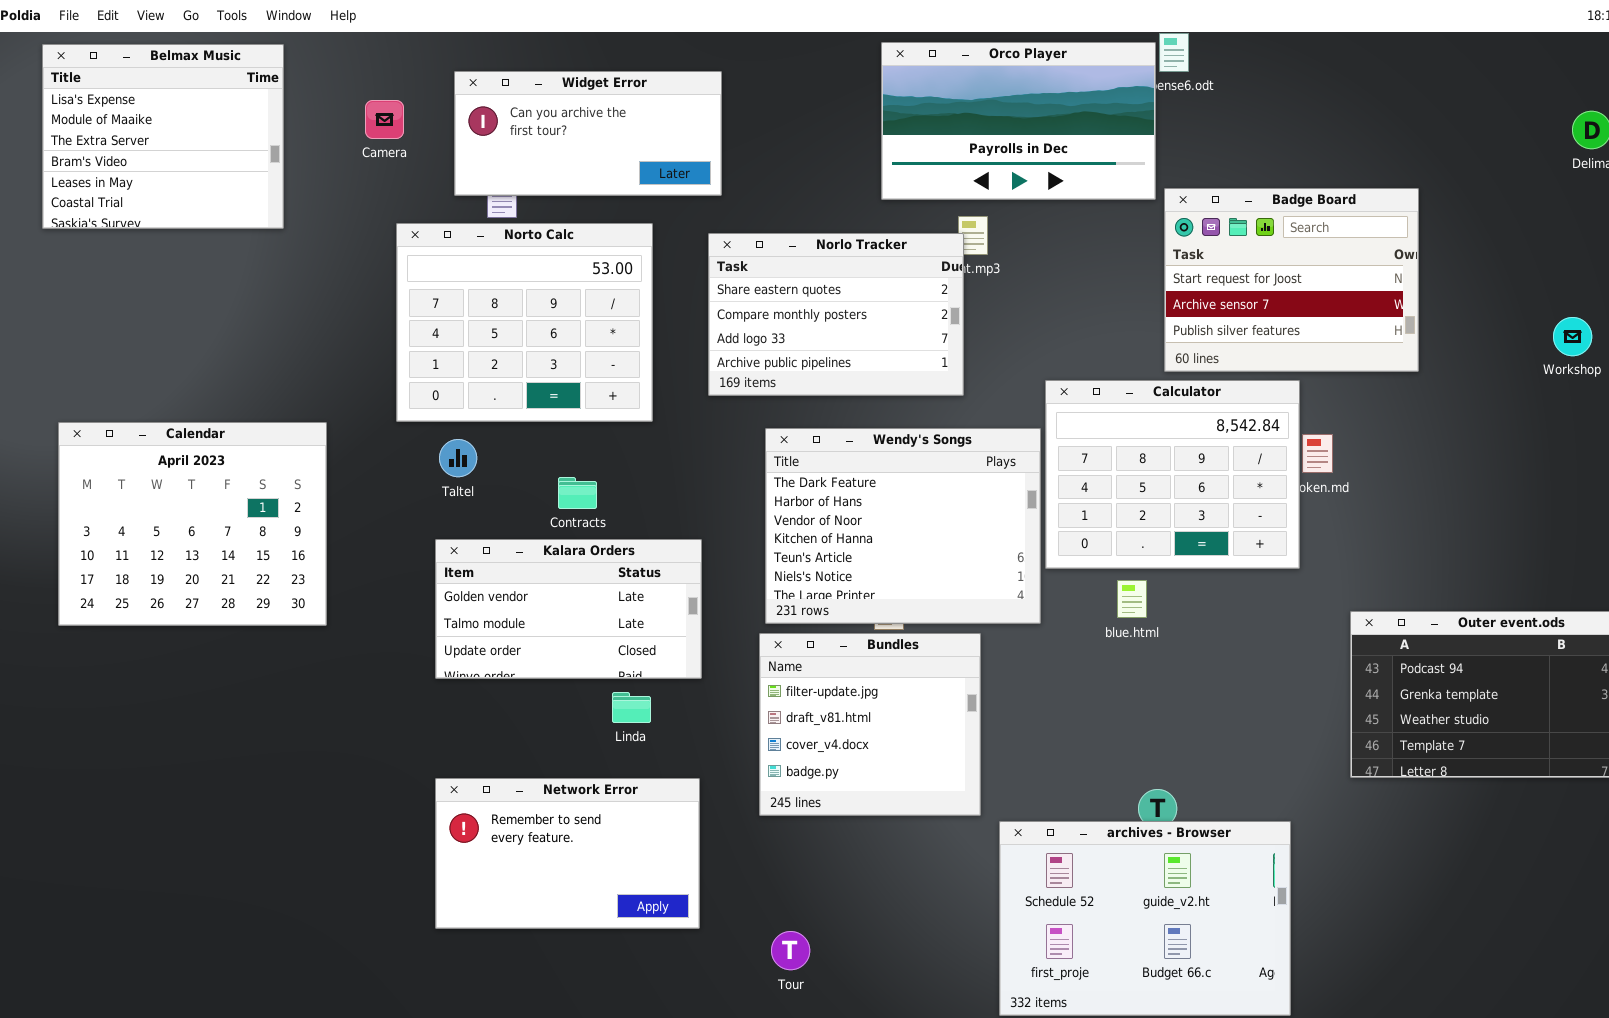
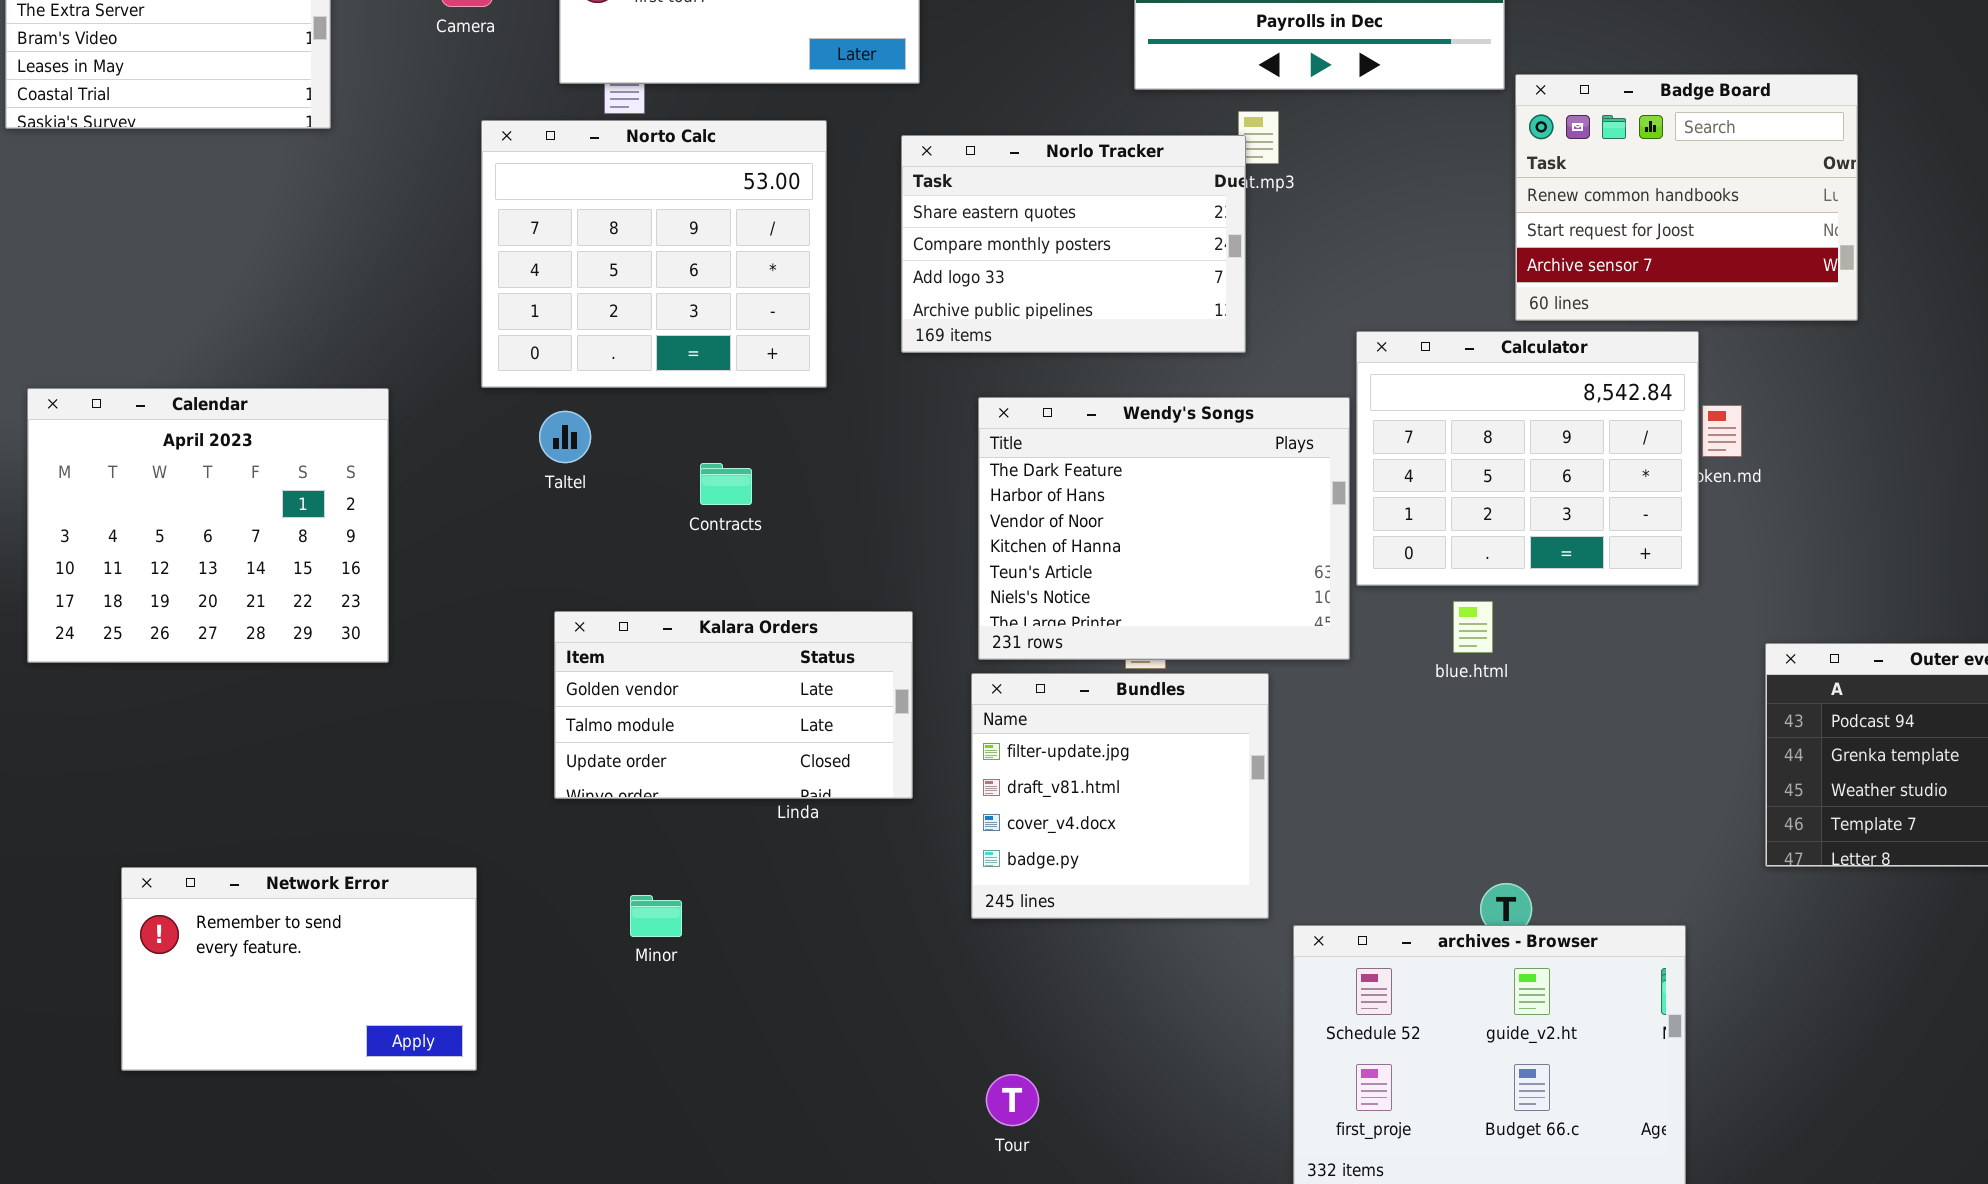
Badge Board: [1164,188,1419,372] -> [1515,74,1858,321], scrolled up 1 row
Kalara Orders: [435,539,702,679] -> [554,611,913,799], moved
Network Error: [435,778,700,929] -> [121,867,477,1071], moved

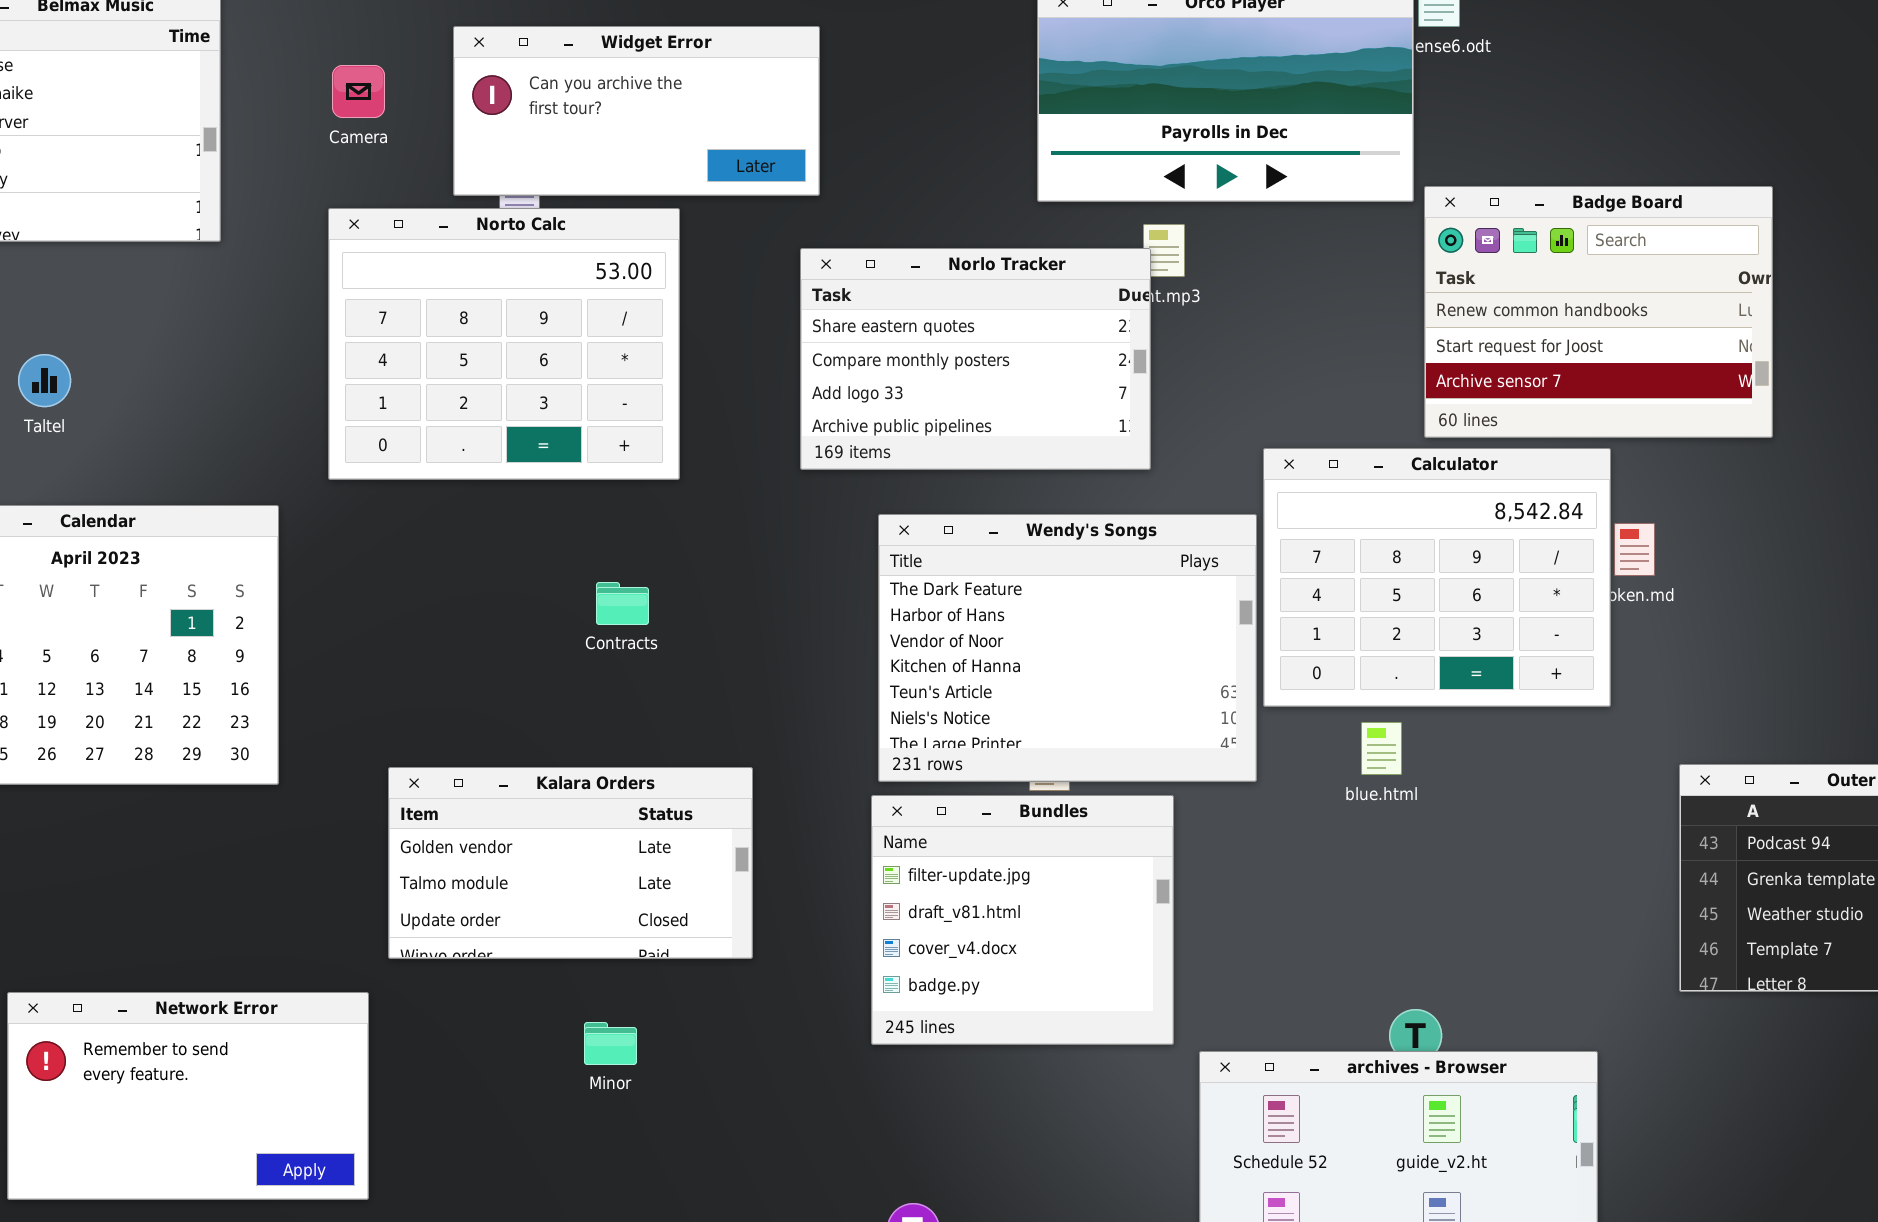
Norto Calc: [481,120,827,388] -> [328,208,680,480], moved
Taltel: [539,411,591,463] -> [18,354,71,407], moved
Kalara Orders: [554,611,913,799] -> [388,767,753,959], moved
Minor: [630,895,682,937] -> [584,1022,637,1065], moved

